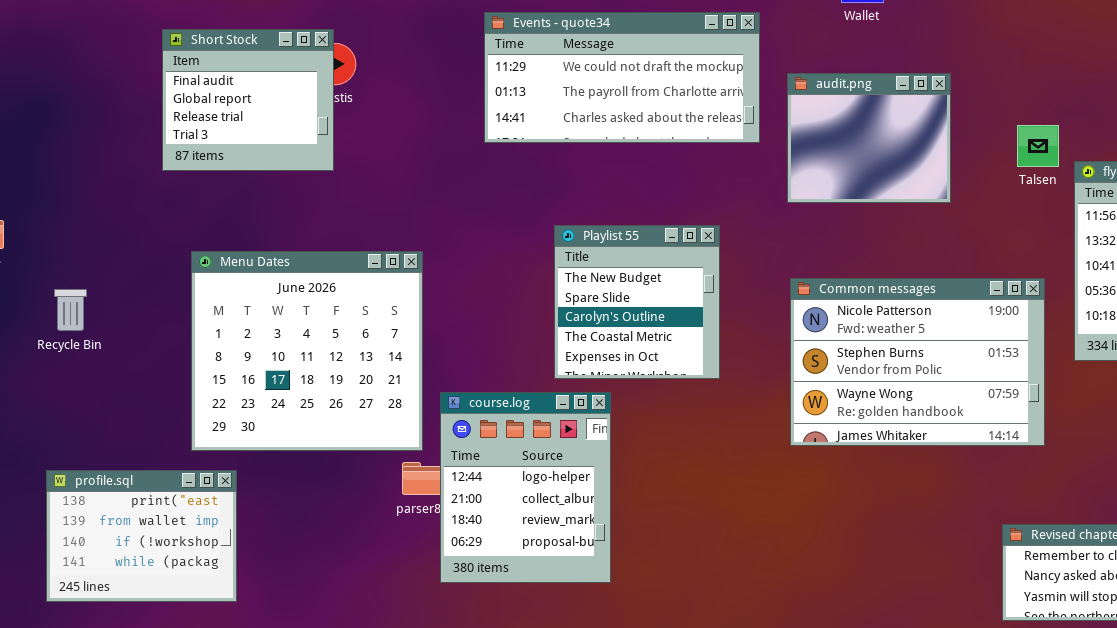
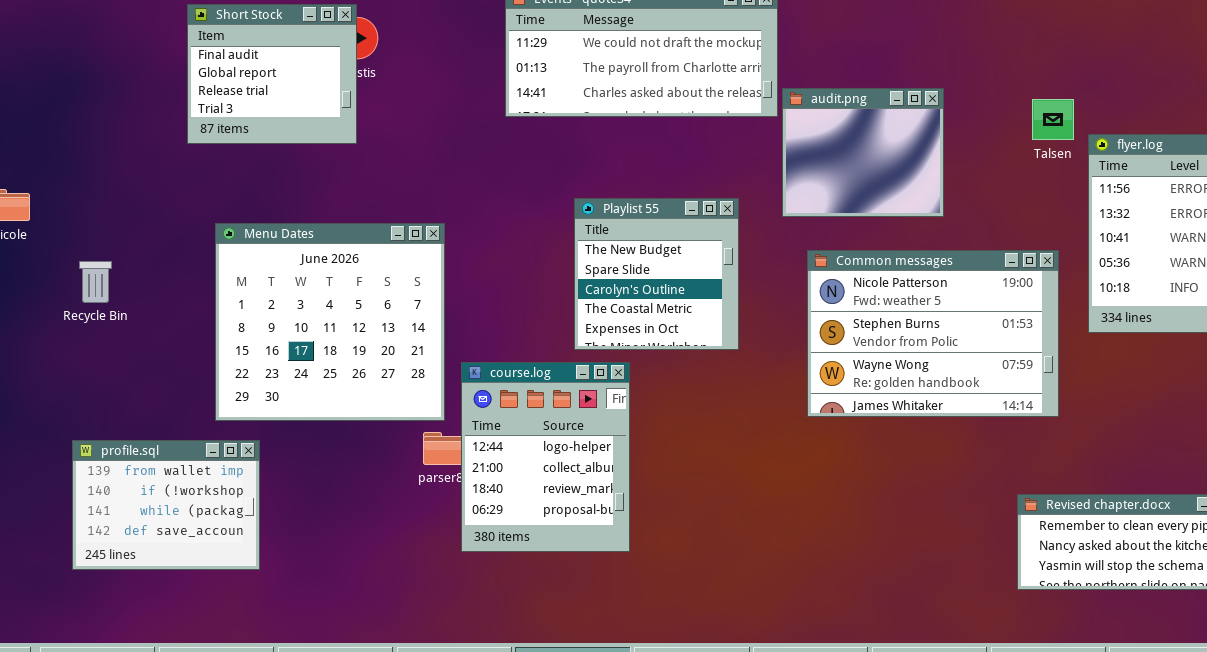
audit.png: [787,73,951,203] -> [782,88,944,217], moved
profile.sql: [46,470,237,602] -> [72,440,260,570], scrolled down 1 row

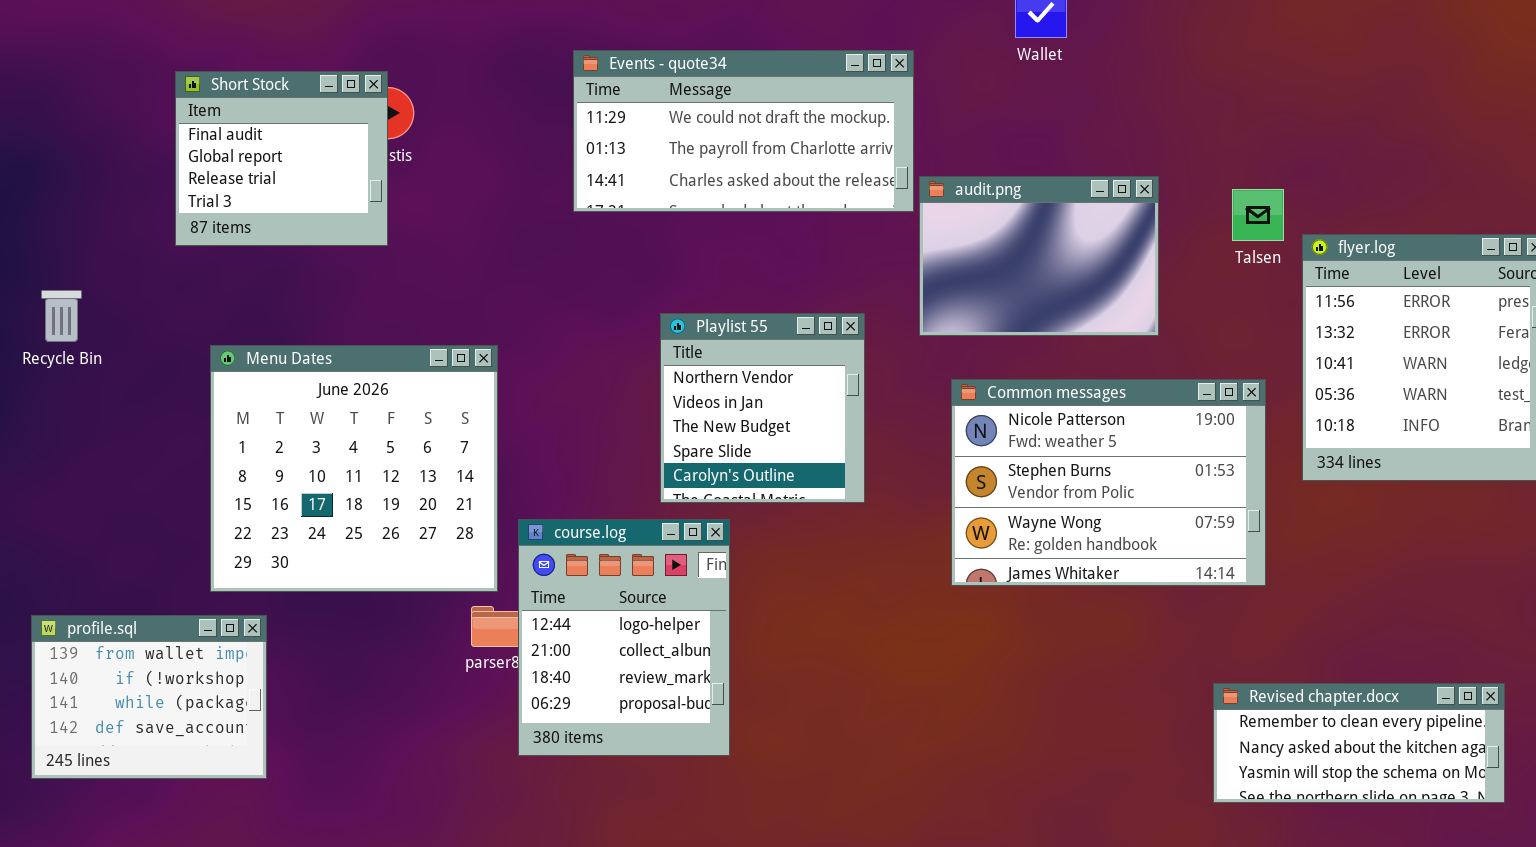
audit.png: [782,88,944,217] -> [919,176,1159,336], resized
Playlist 55: [574,198,739,350] -> [660,313,865,503], scrolled up 2 rows
Recycle Bin: [79,261,112,303] -> [41,290,82,342], moved

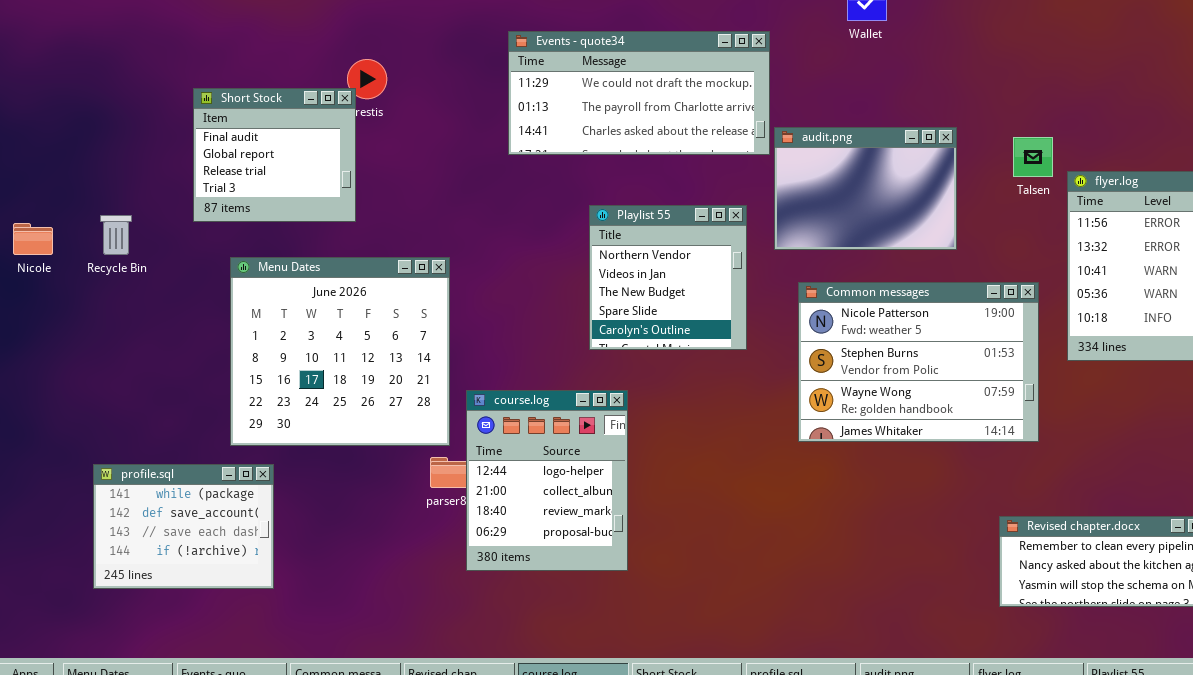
Short Stock: [175,71,388,246] -> [193,88,356,222], moved
Playlist 55: [660,313,865,503] -> [589,205,747,350], moved
profile.sql: [31,615,267,779] -> [93,464,274,589], scrolled down 2 rows

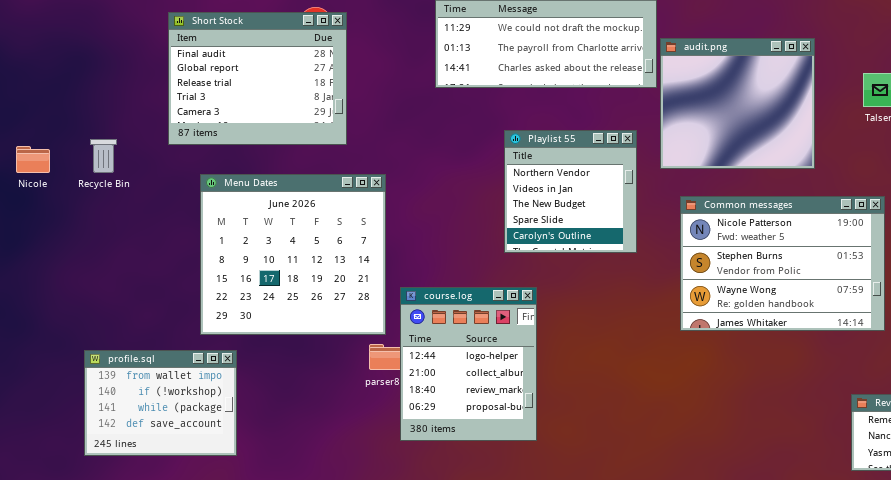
Short Stock: [193,88,356,222] -> [168,12,347,145], resized
audit.png: [774,127,957,250] -> [660,38,815,169], resized
profile.sql: [93,464,274,589] -> [84,350,237,456], scrolled up 2 rows

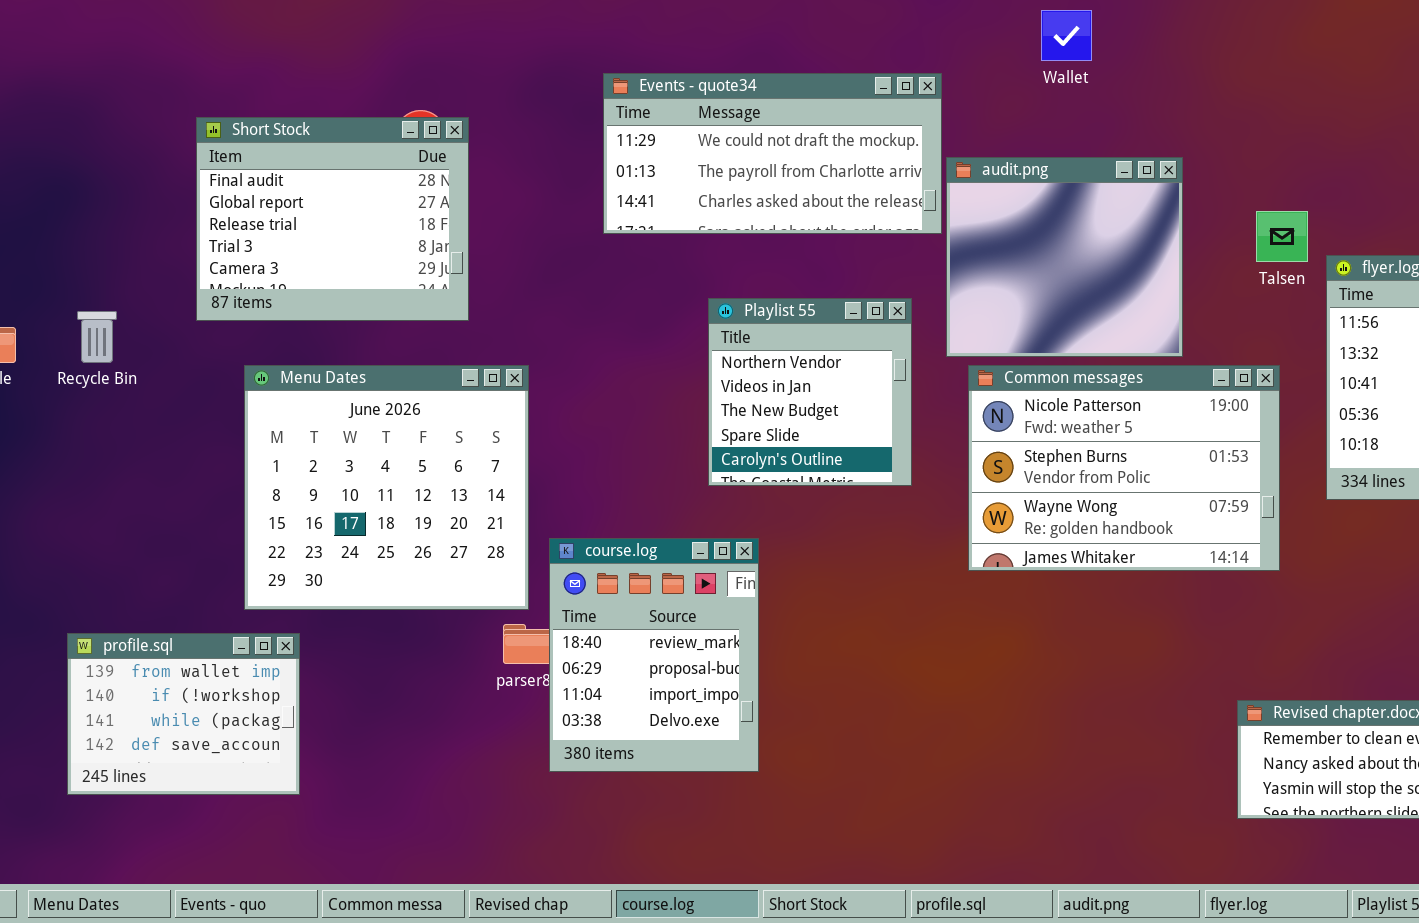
Common messages: [680,196,885,331] -> [968,365,1280,571], moved
course.log: [400,287,537,441] -> [549,538,759,772], scrolled down 2 rows

